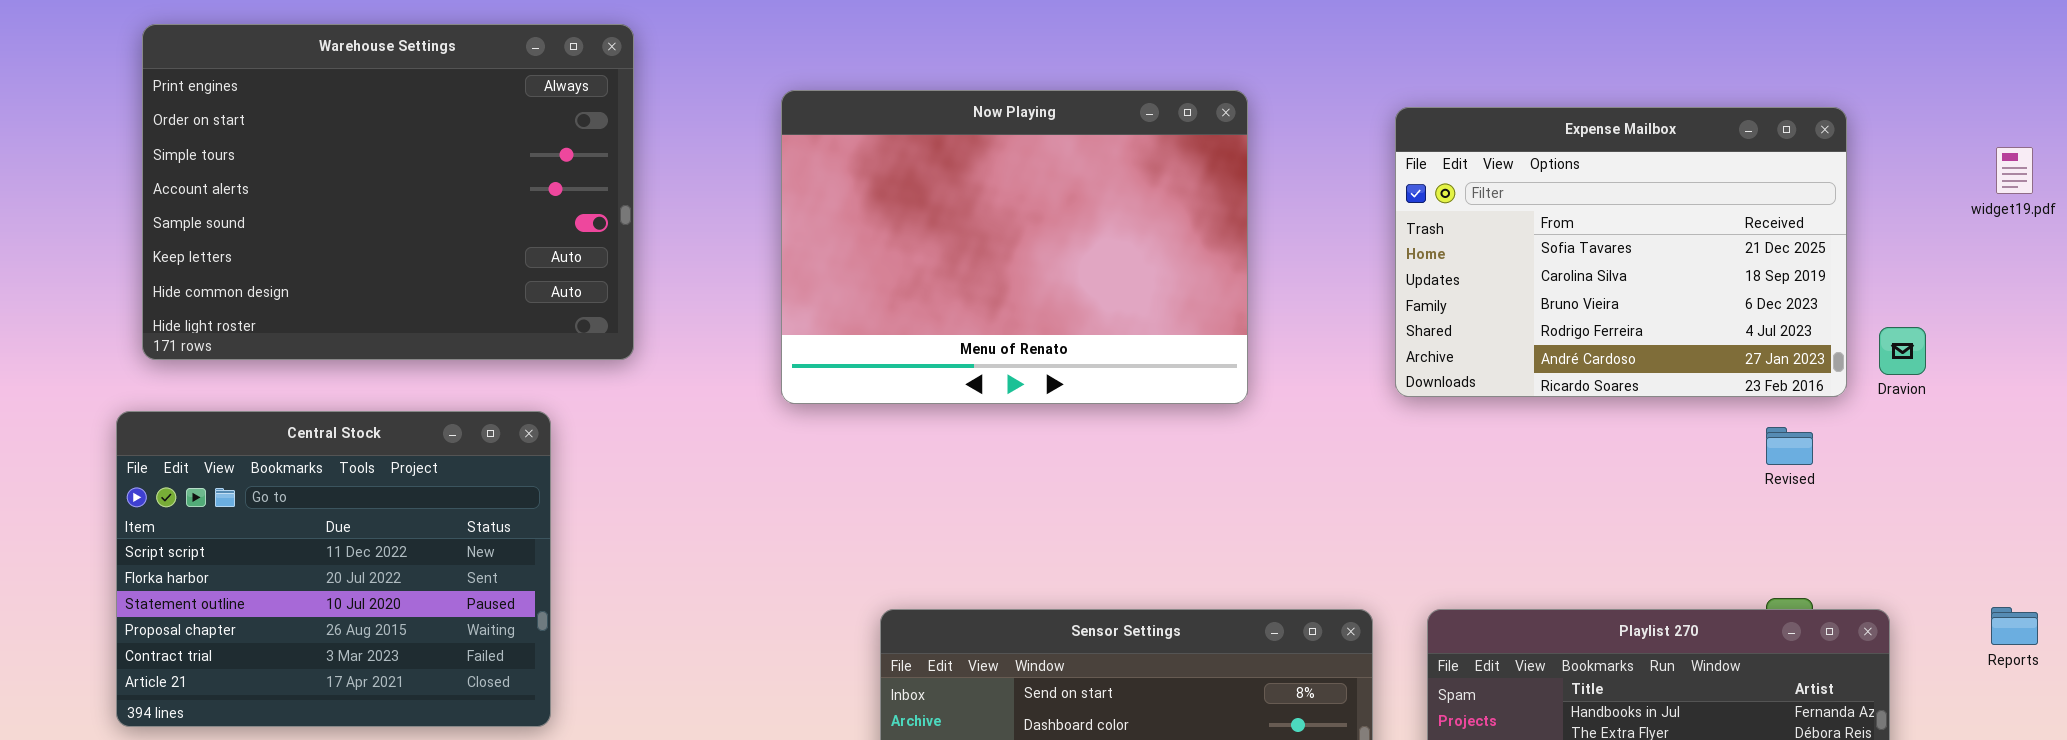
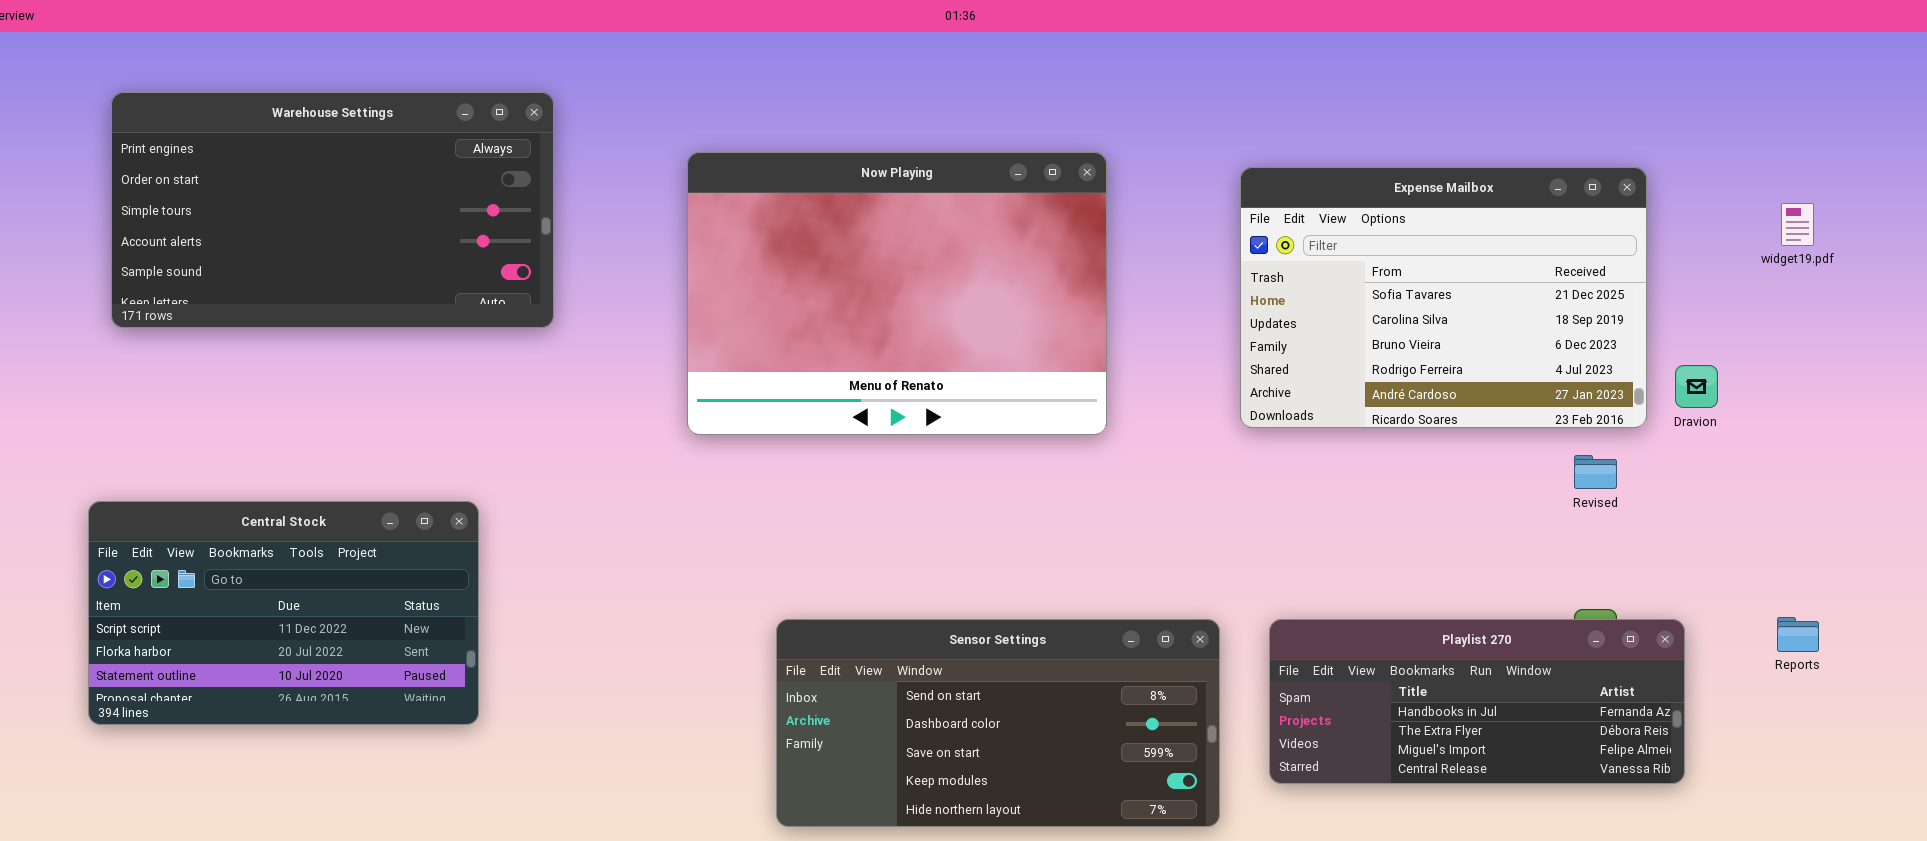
Warehouse Settings: [142,24,634,360] -> [111,92,554,328], resized
Central Stock: [116,411,551,727] -> [88,501,479,725], resized

